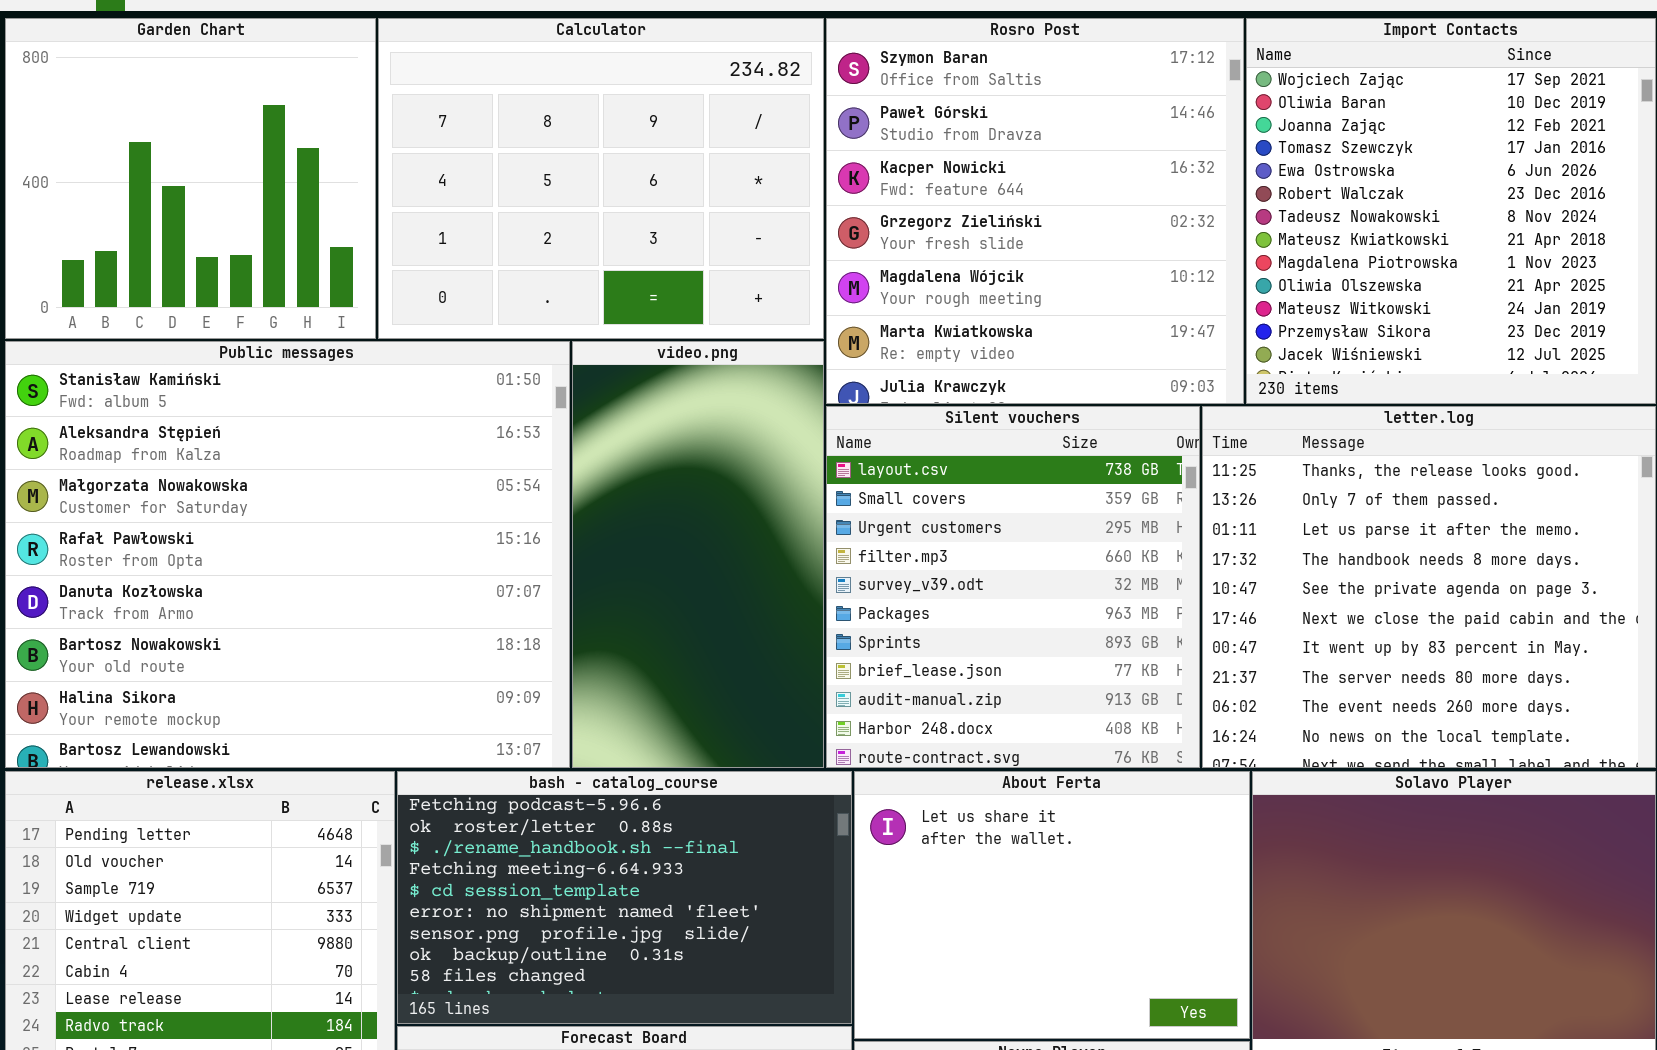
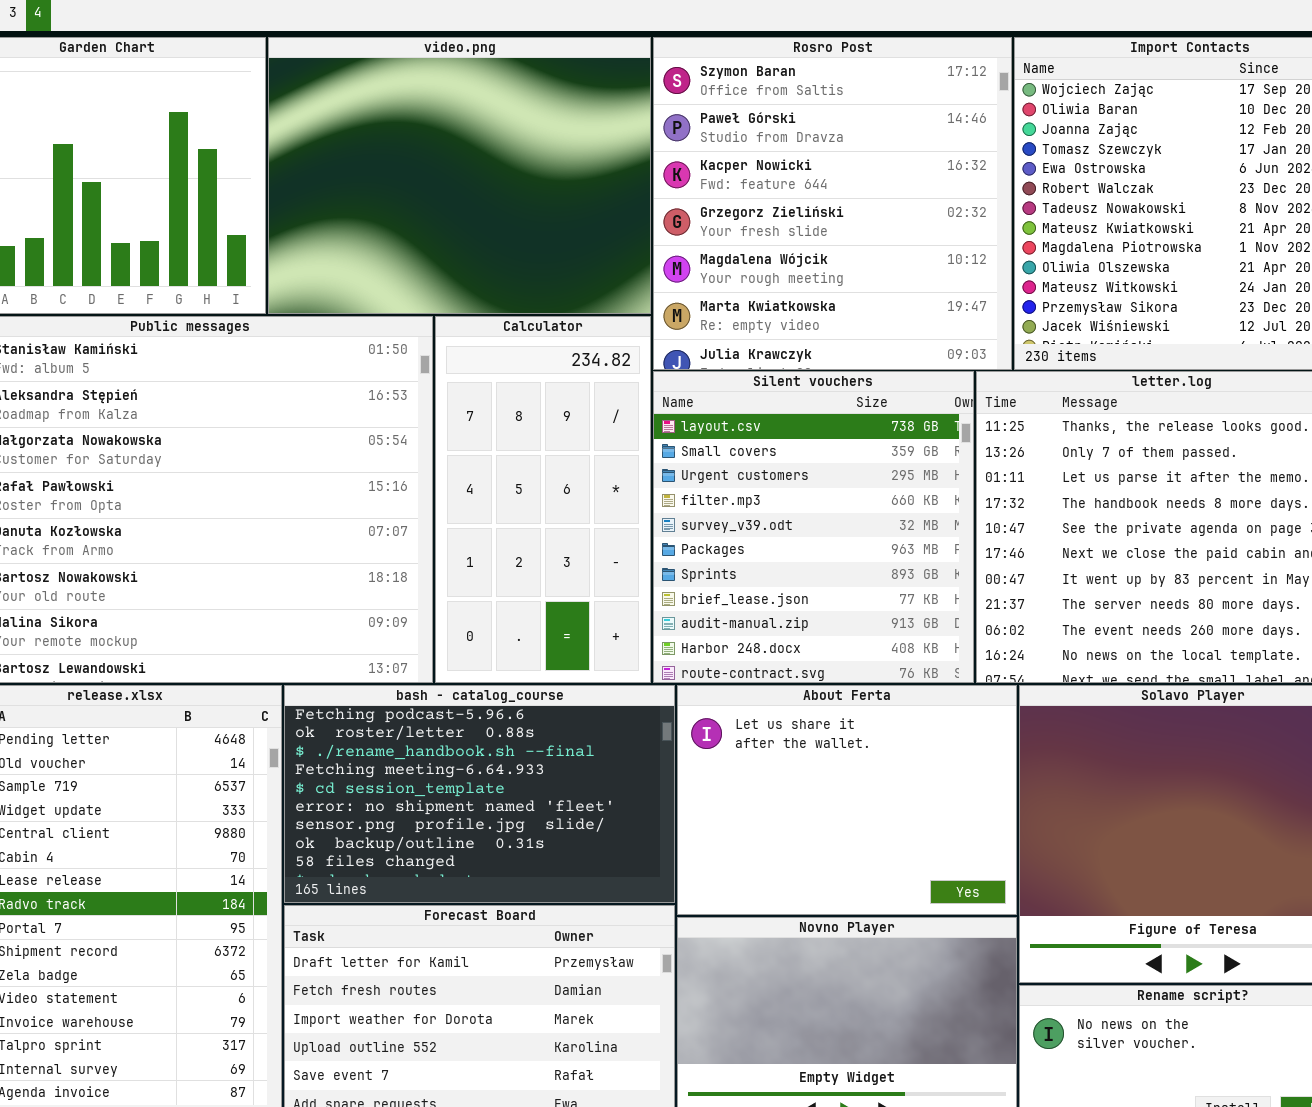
Calculator: [378,18,824,339] -> [435,316,651,683], moved, resized
video.png: [572,341,824,768] -> [268,37,651,314], moved, resized

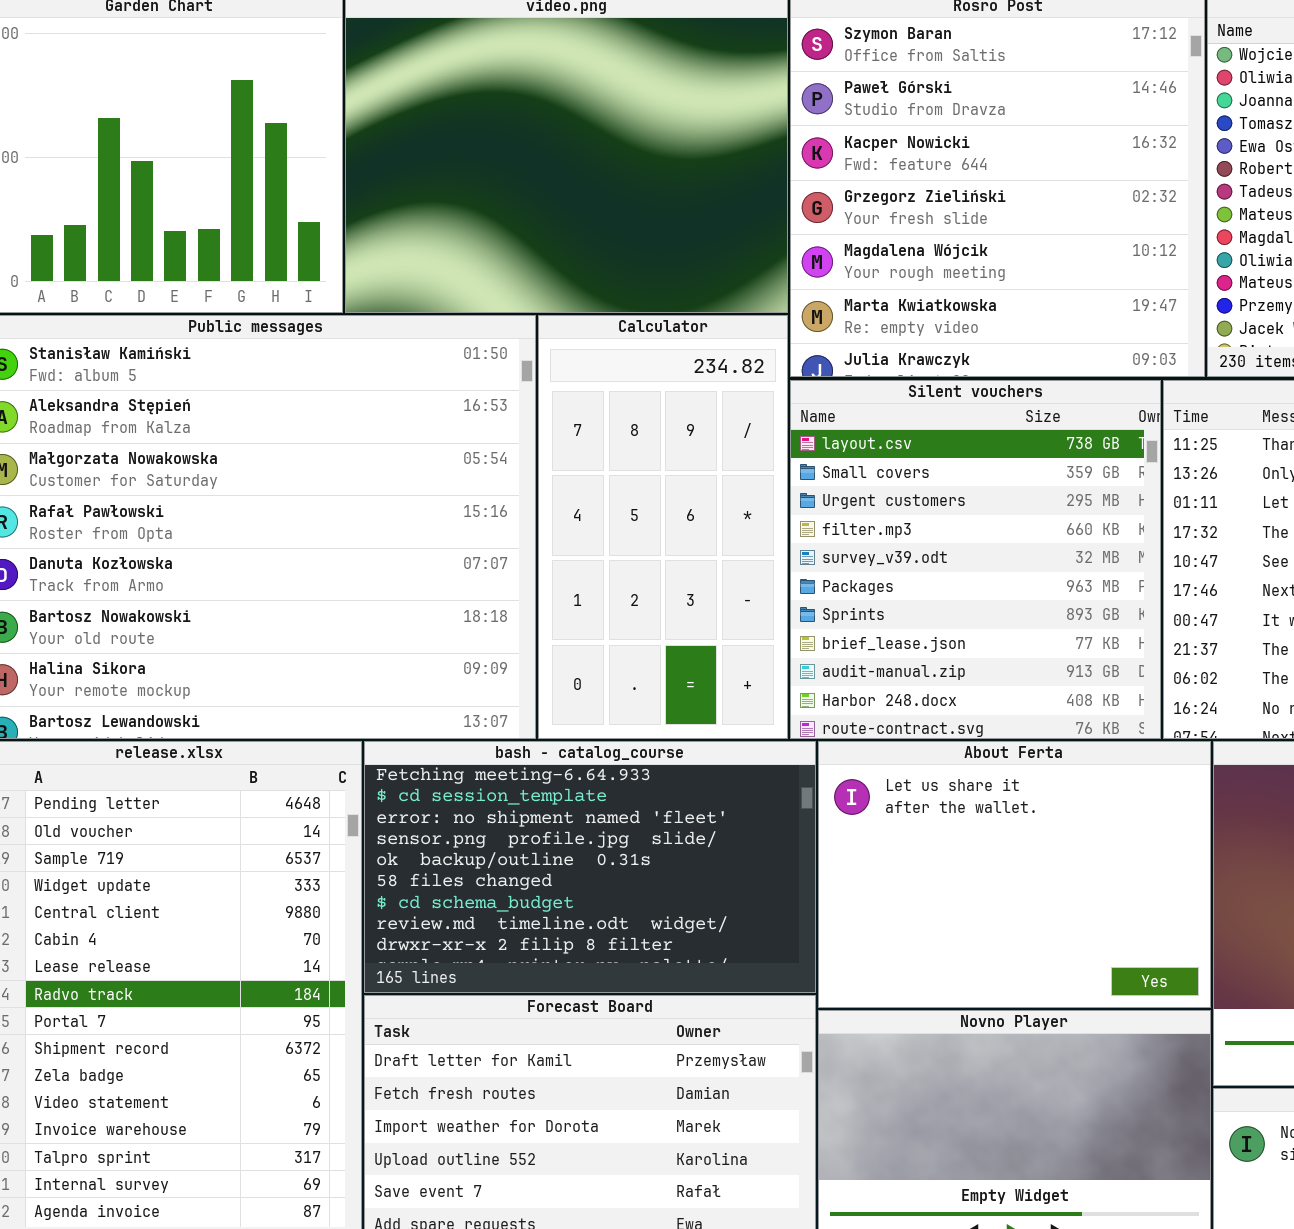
bash - catalog_course: [284,685,675,903] -> [364,741,816,993], scrolled down 3 rows

